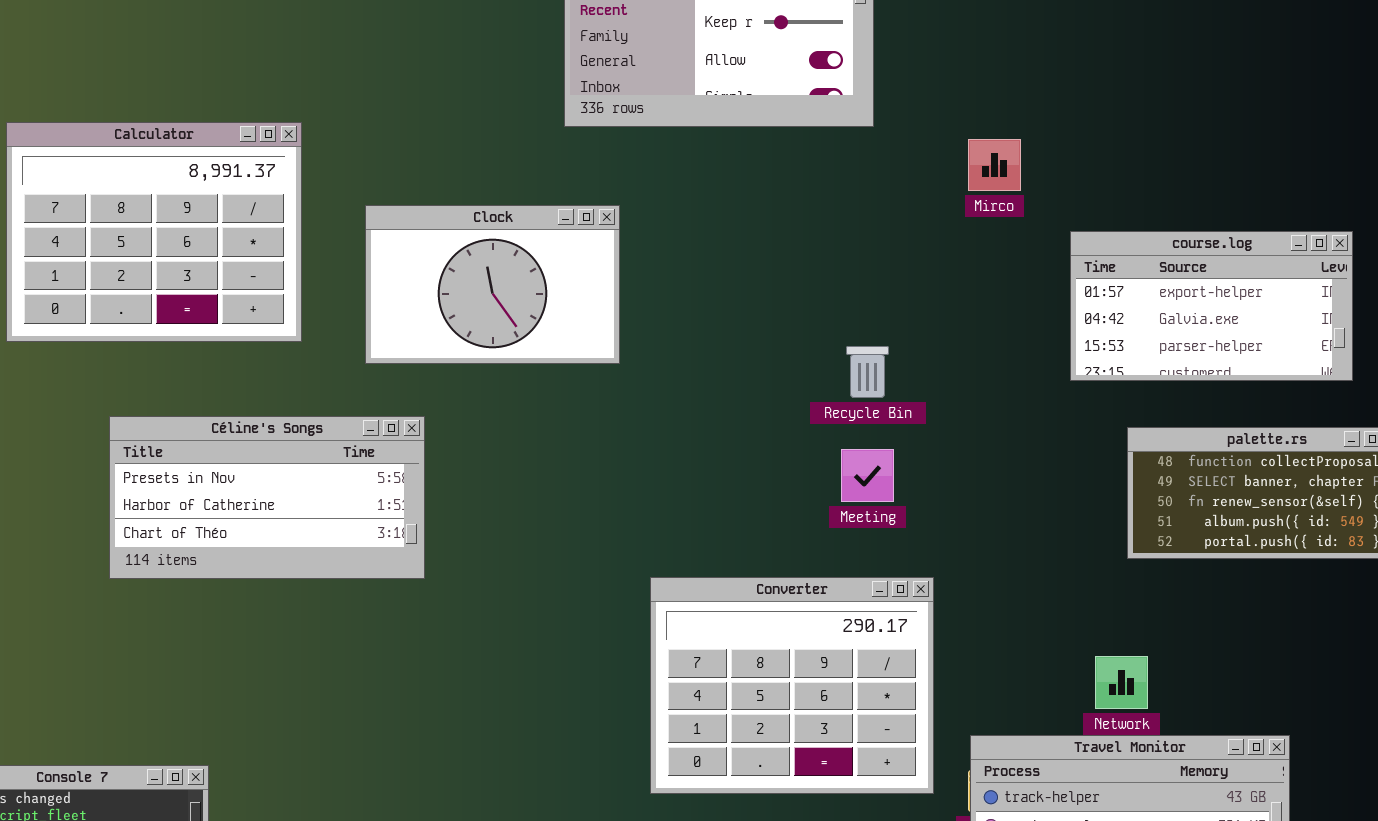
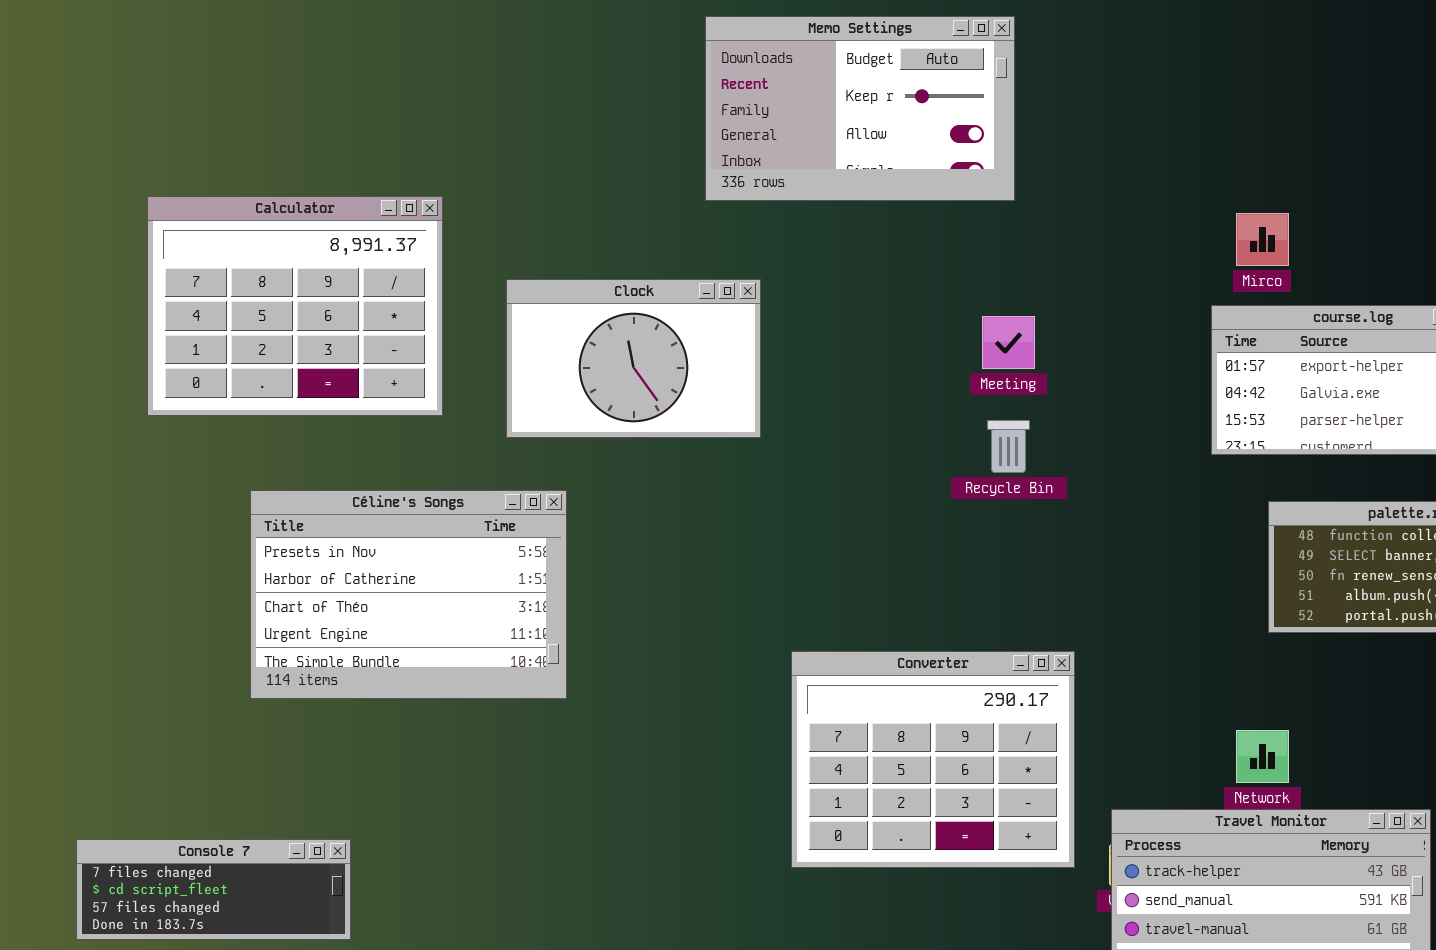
Mirco: [968,139,1021,191] -> [1236,213,1289,266], moved
Céline's Songs: [109,416,425,579] -> [250,490,567,699], resized
Meeting: [841,449,894,502] -> [982,316,1035,369], moved

